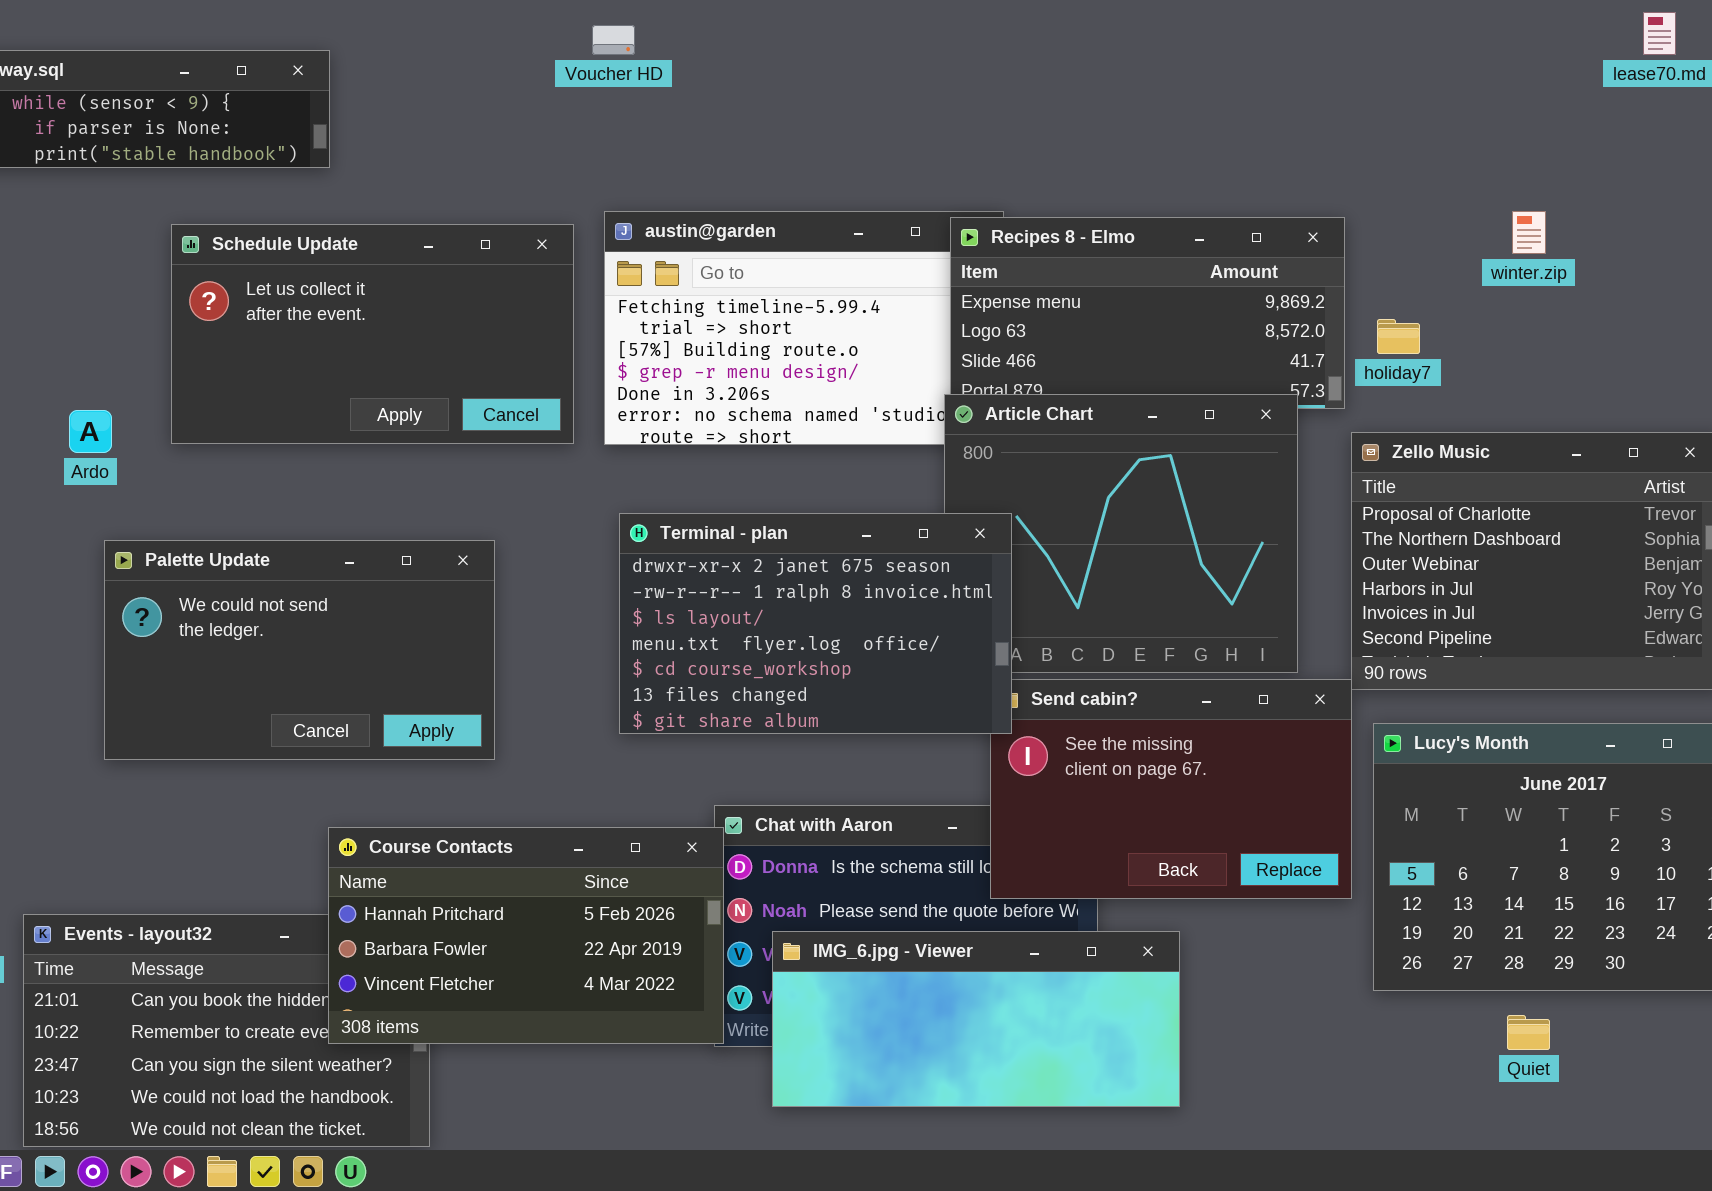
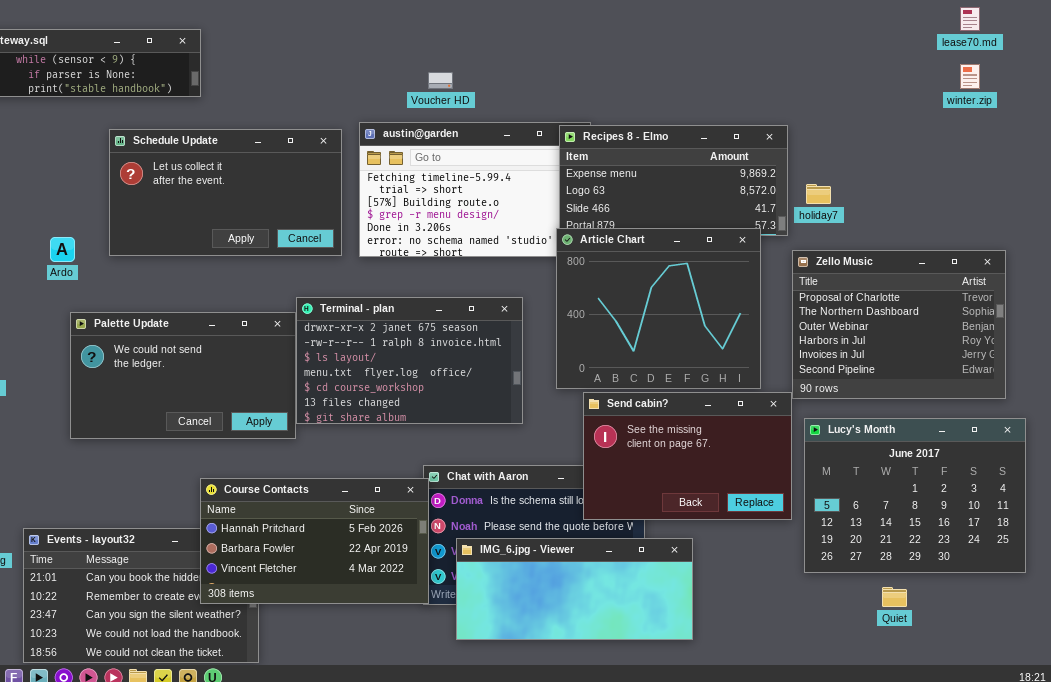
Voucher HD: [592,25,635,55] -> [428,72,453,89], moved
winter.zip: [1512,211,1546,254] -> [960,64,980,89], moved
Terminal - plan: [619,513,1012,734] -> [296,297,523,424], moved

